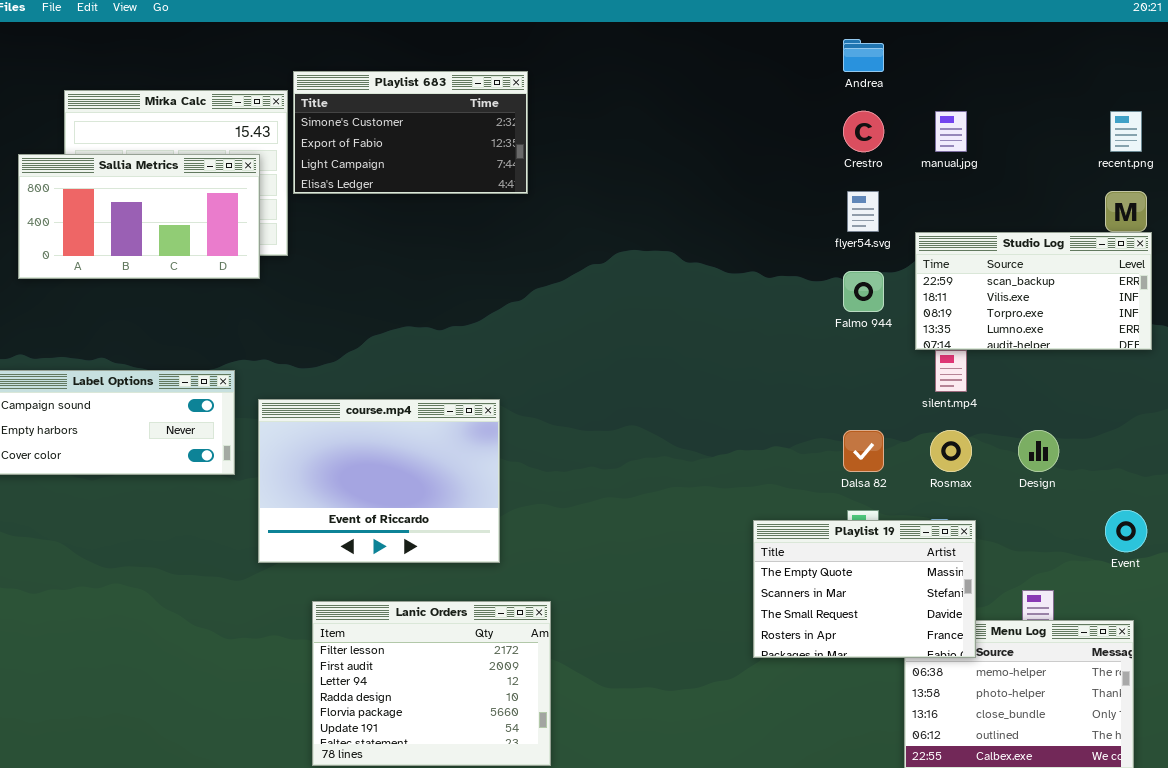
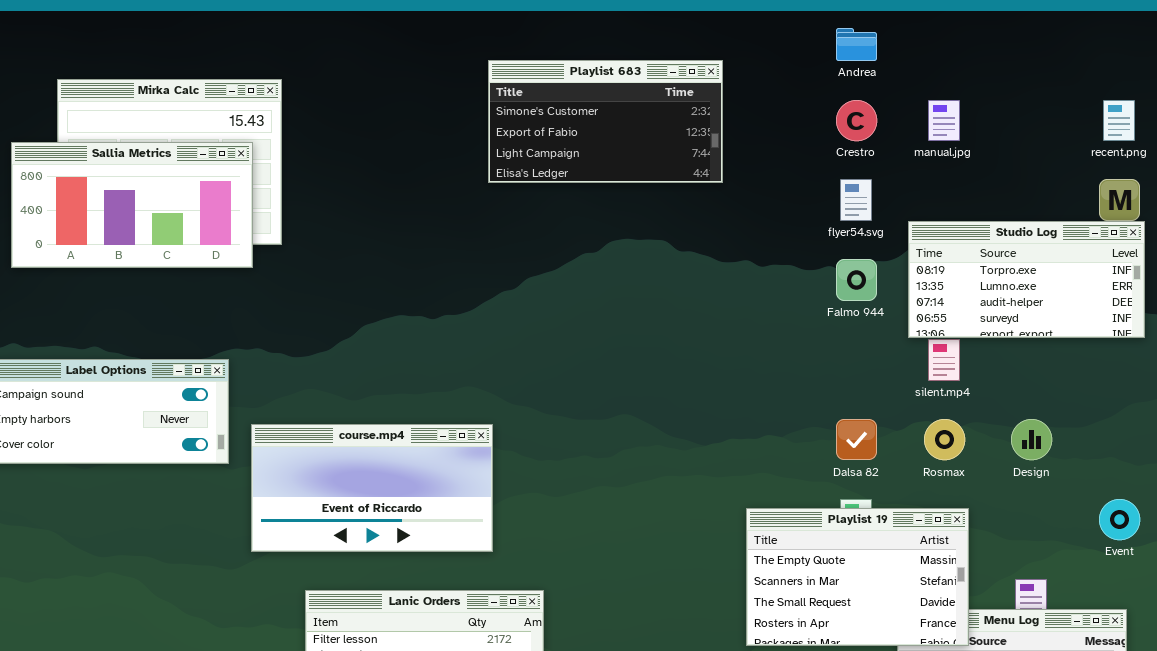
Playlist 683: [293,71,528,194] -> [488,60,723,183], moved
Studio Log: [915,232,1152,350] -> [908,221,1145,338], scrolled down 2 rows
course.mp4: [258,399,500,563] -> [251,424,493,552], resized

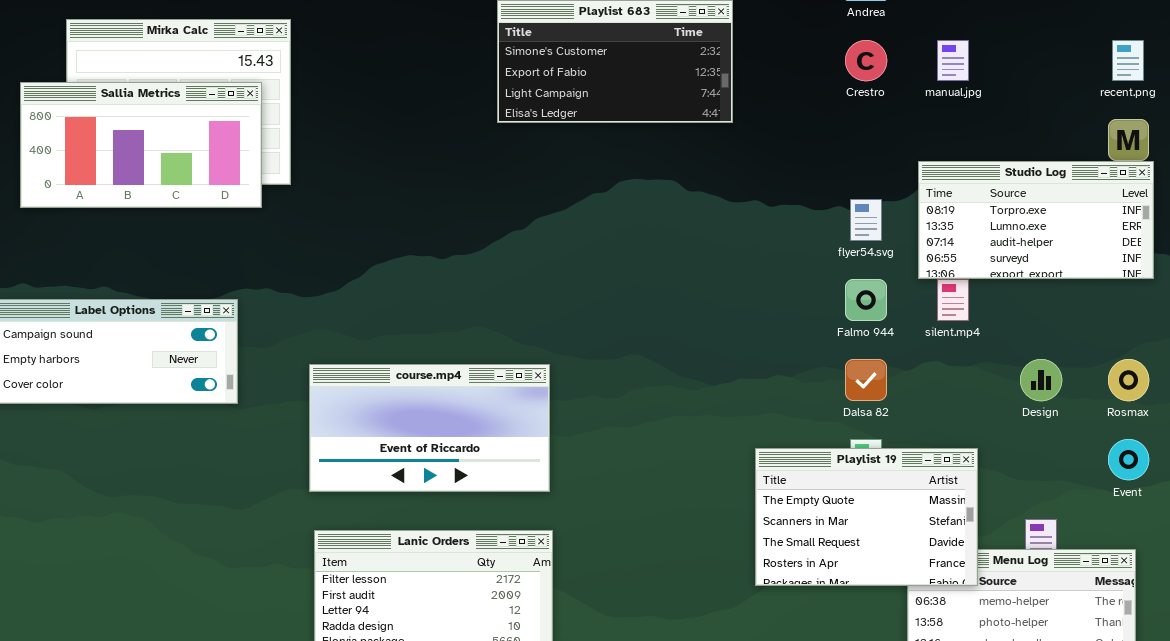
flyer54.svg: [840,179,872,221] -> [850,199,882,241], moved
Falmo 944: [836,259,877,301] -> [845,279,887,321], moved
Rosmax: [924,419,965,460] -> [1108,359,1149,401], moved
course.mp4: [251,424,493,552] -> [309,364,550,492], moved

